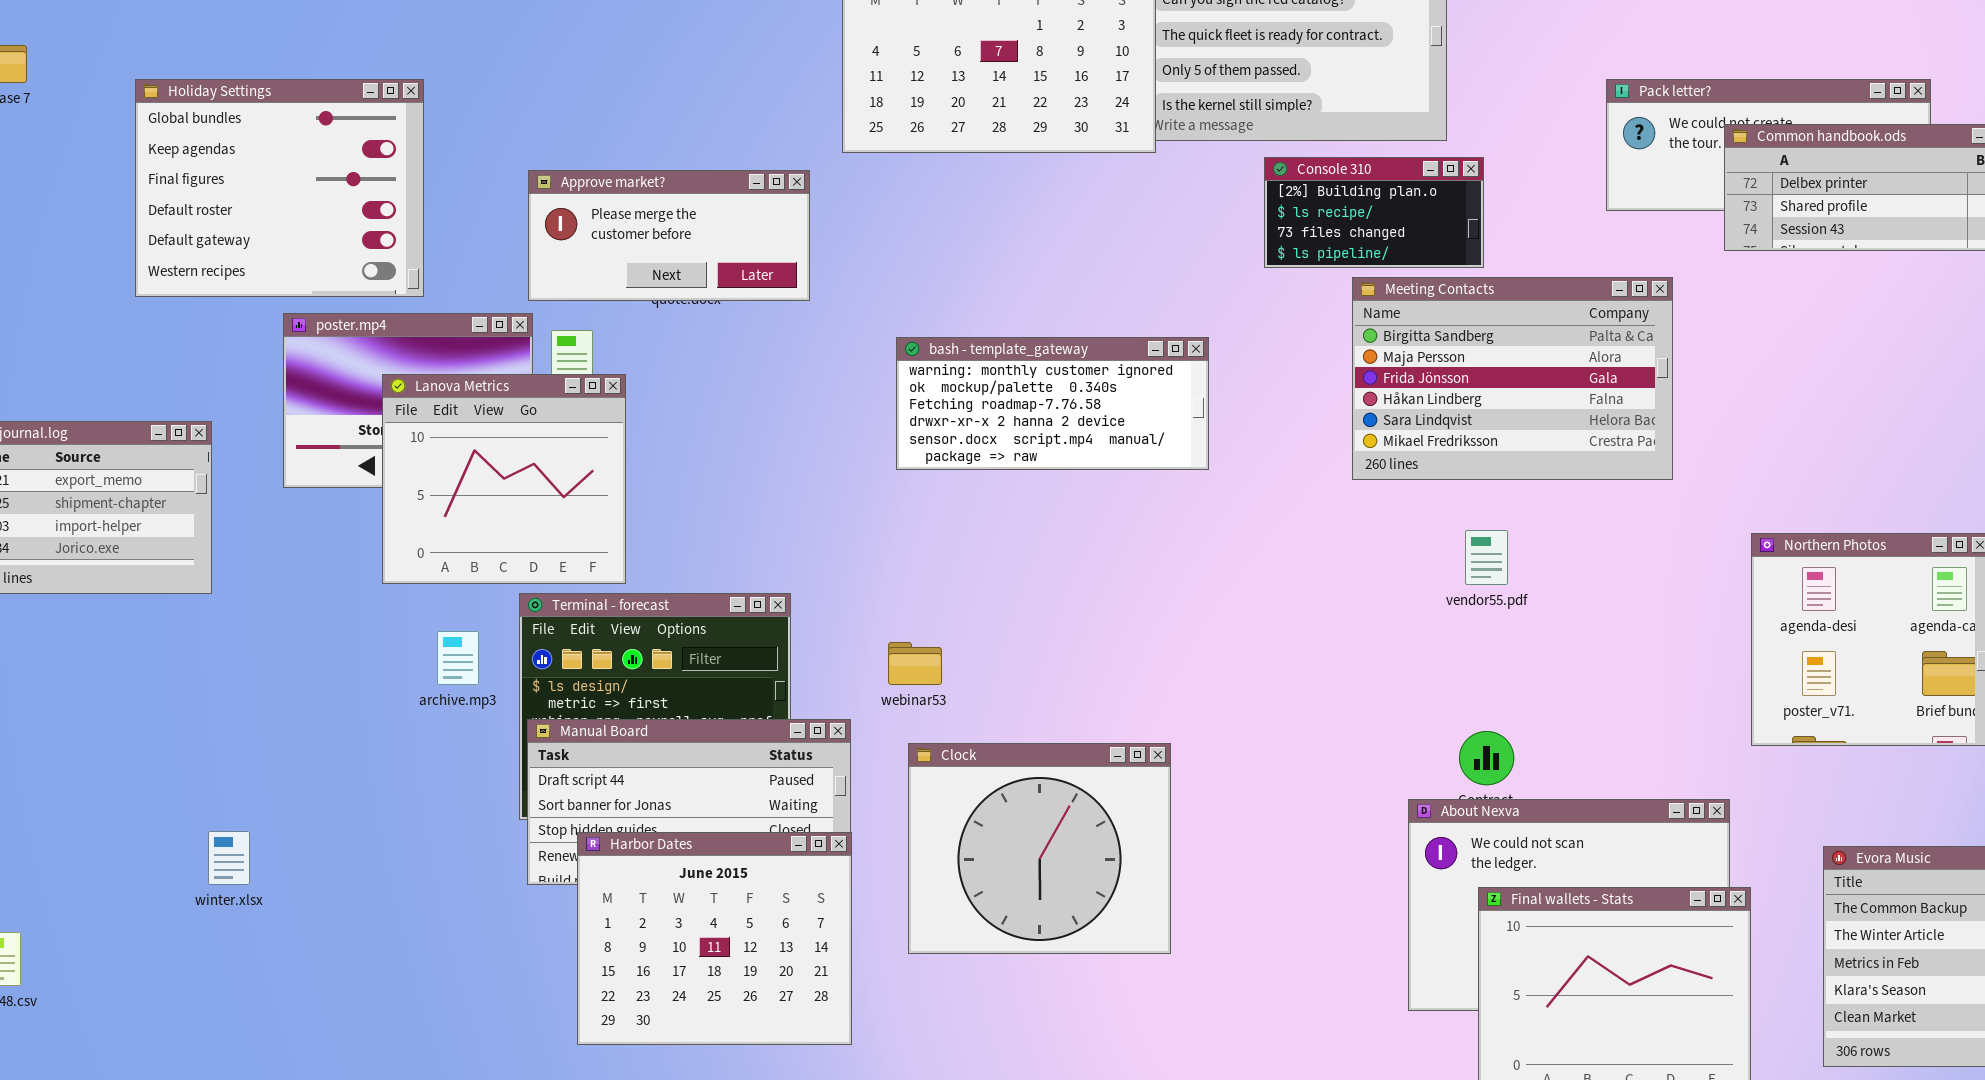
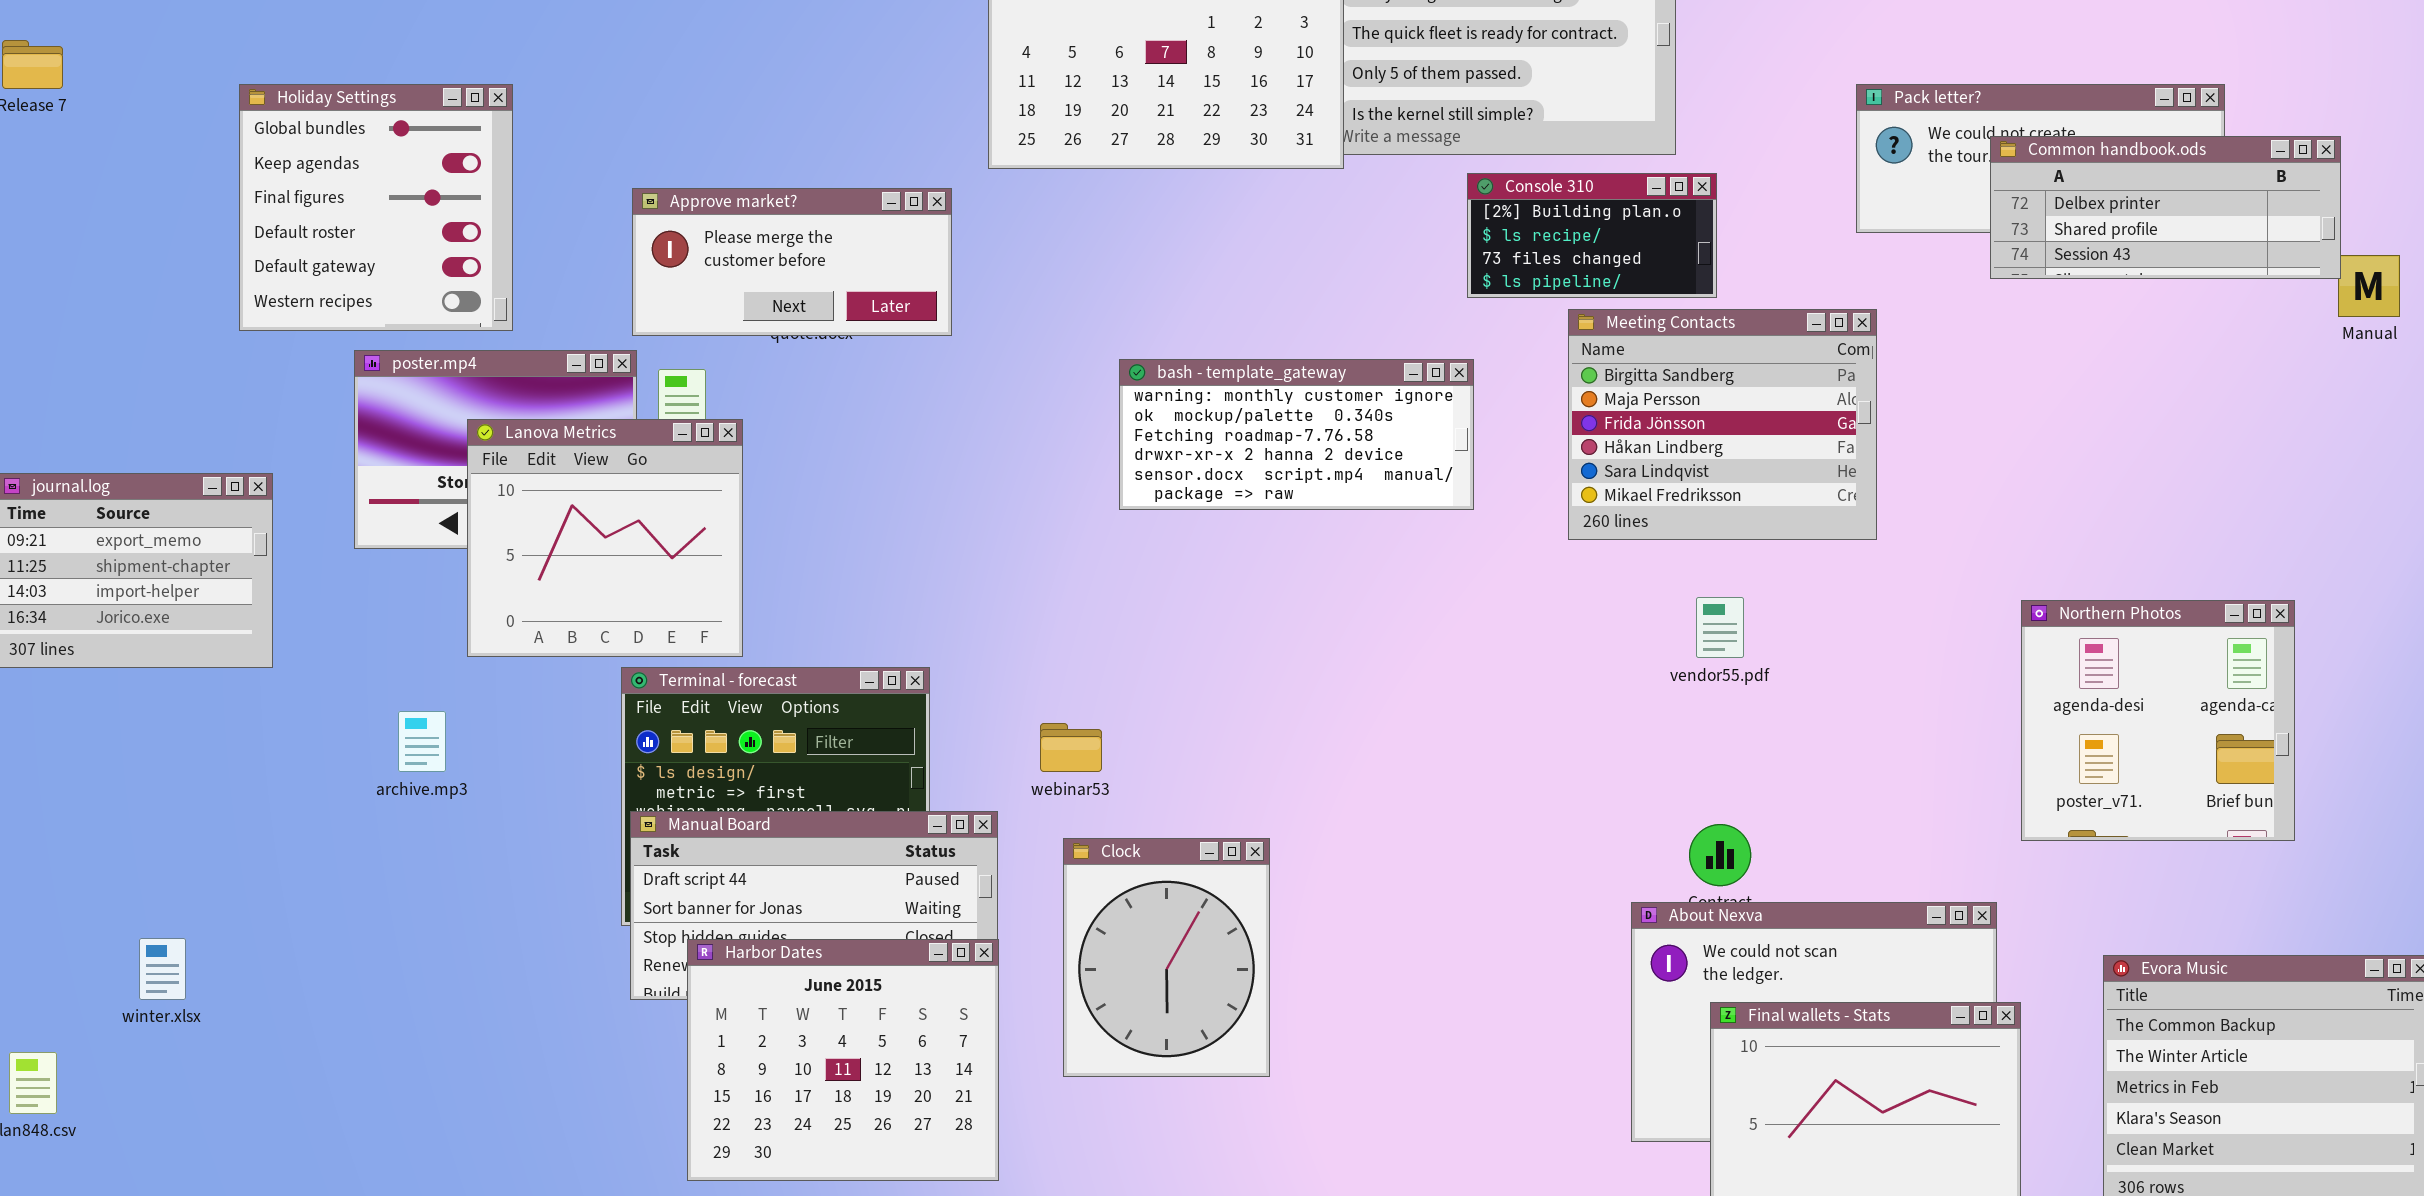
Holiday Settings: [135,79,424,297] -> [239,84,513,331], resized
Meeting Contacts: [1352,277,1673,480] -> [1568,309,1877,540], resized
bash - template_gateway: [896,337,1209,470] -> [1119,359,1474,510], moved
archive.mp3: [437,631,479,685] -> [398,711,446,772], moved
Clock: [908,743,1171,954] -> [1063,838,1270,1077], resized
winter.xlsx: [208,831,250,885] -> [139,938,186,1000], moved

